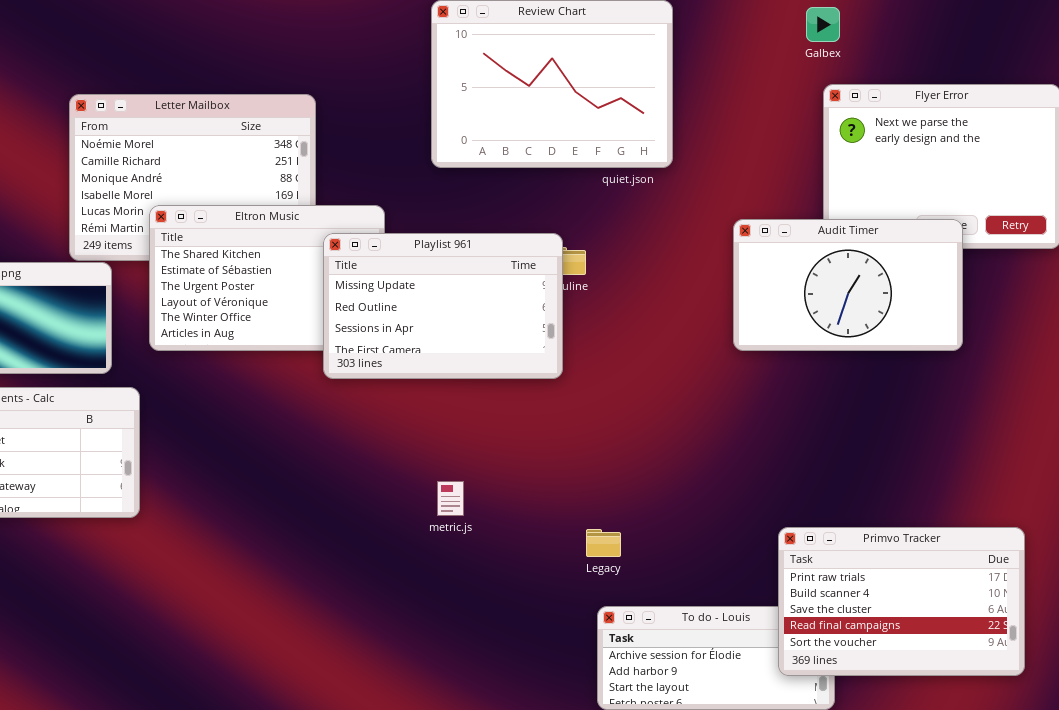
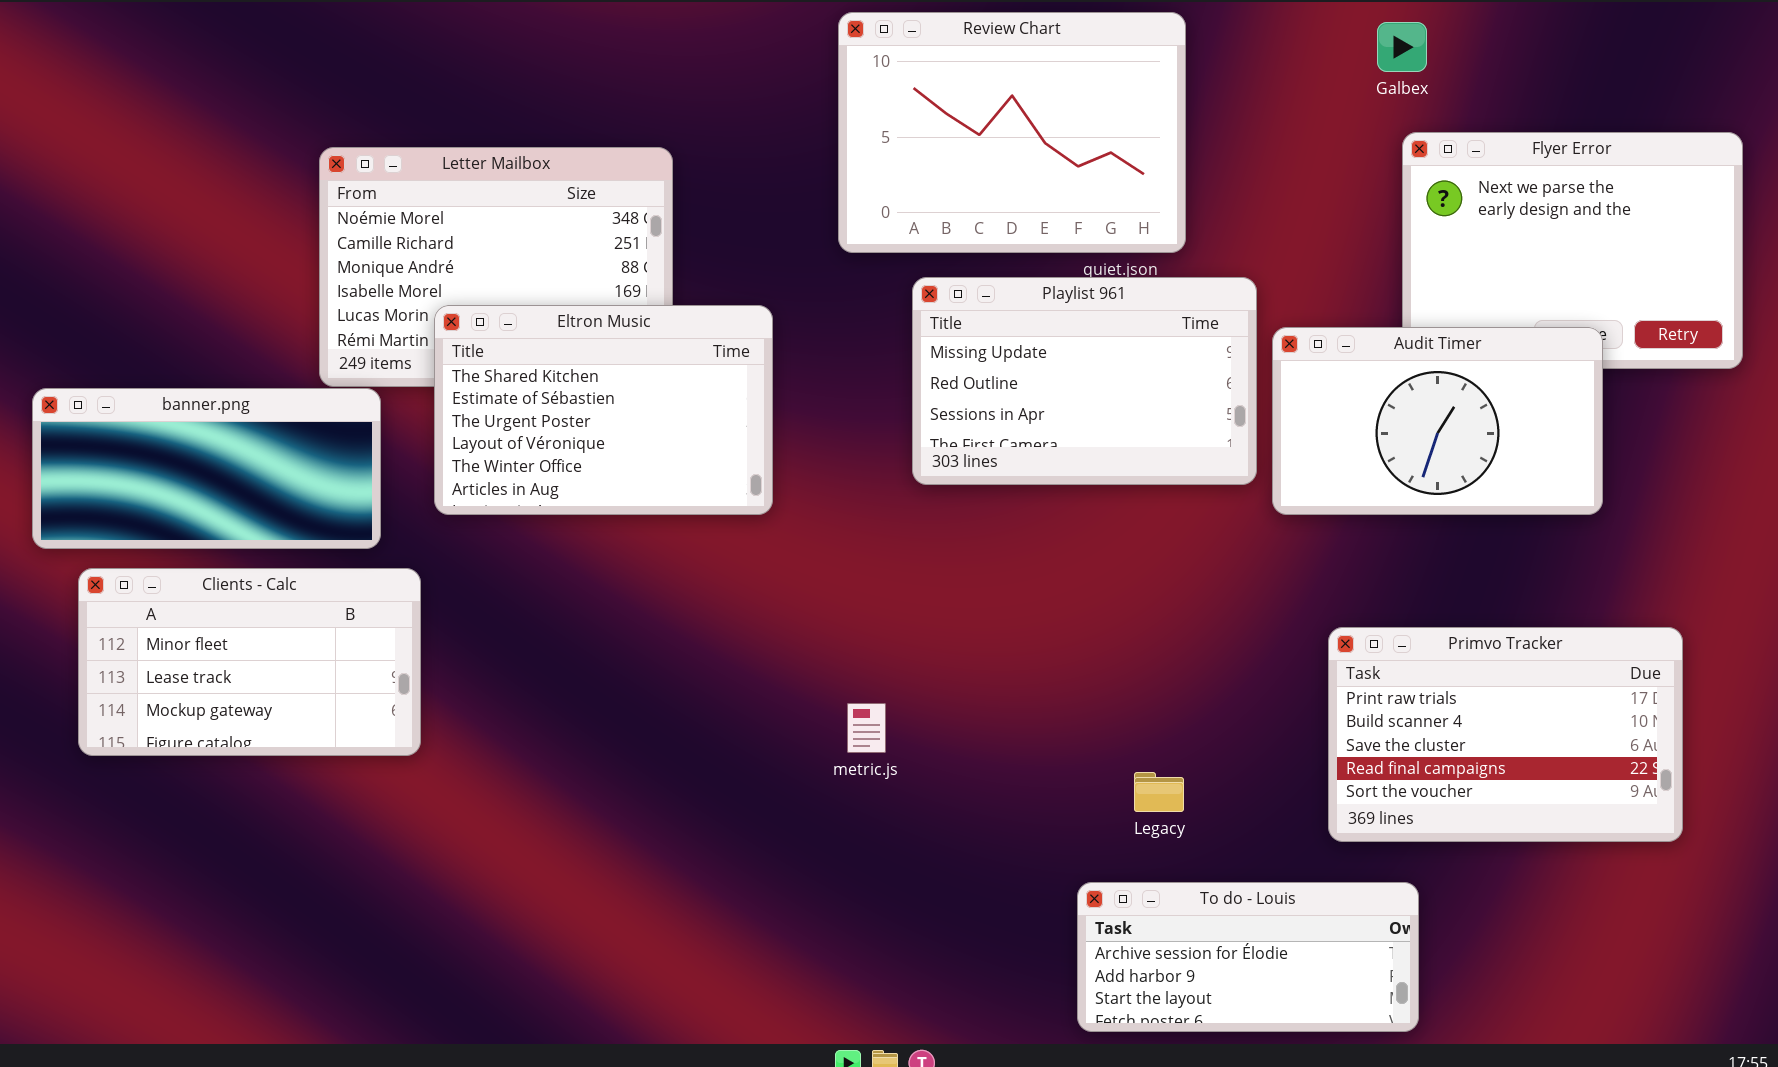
Playlist 961: [323,233,563,379] -> [912,277,1257,485], moved
Primvo Tracker: [778,527,1025,676] -> [1328,627,1683,842], moved
Legacy: [586,529,621,557] -> [1134,772,1184,812], moved

